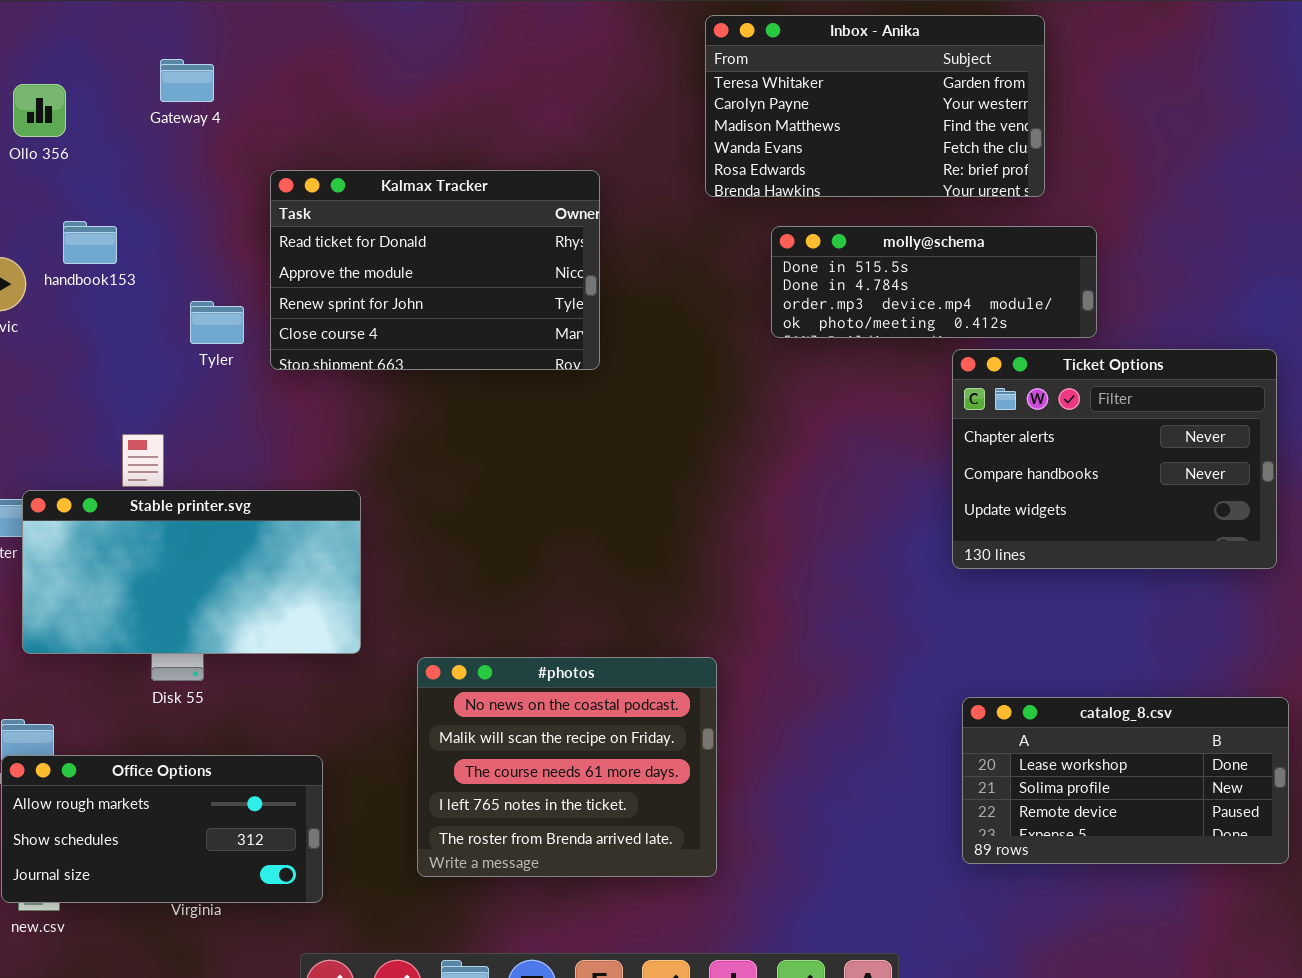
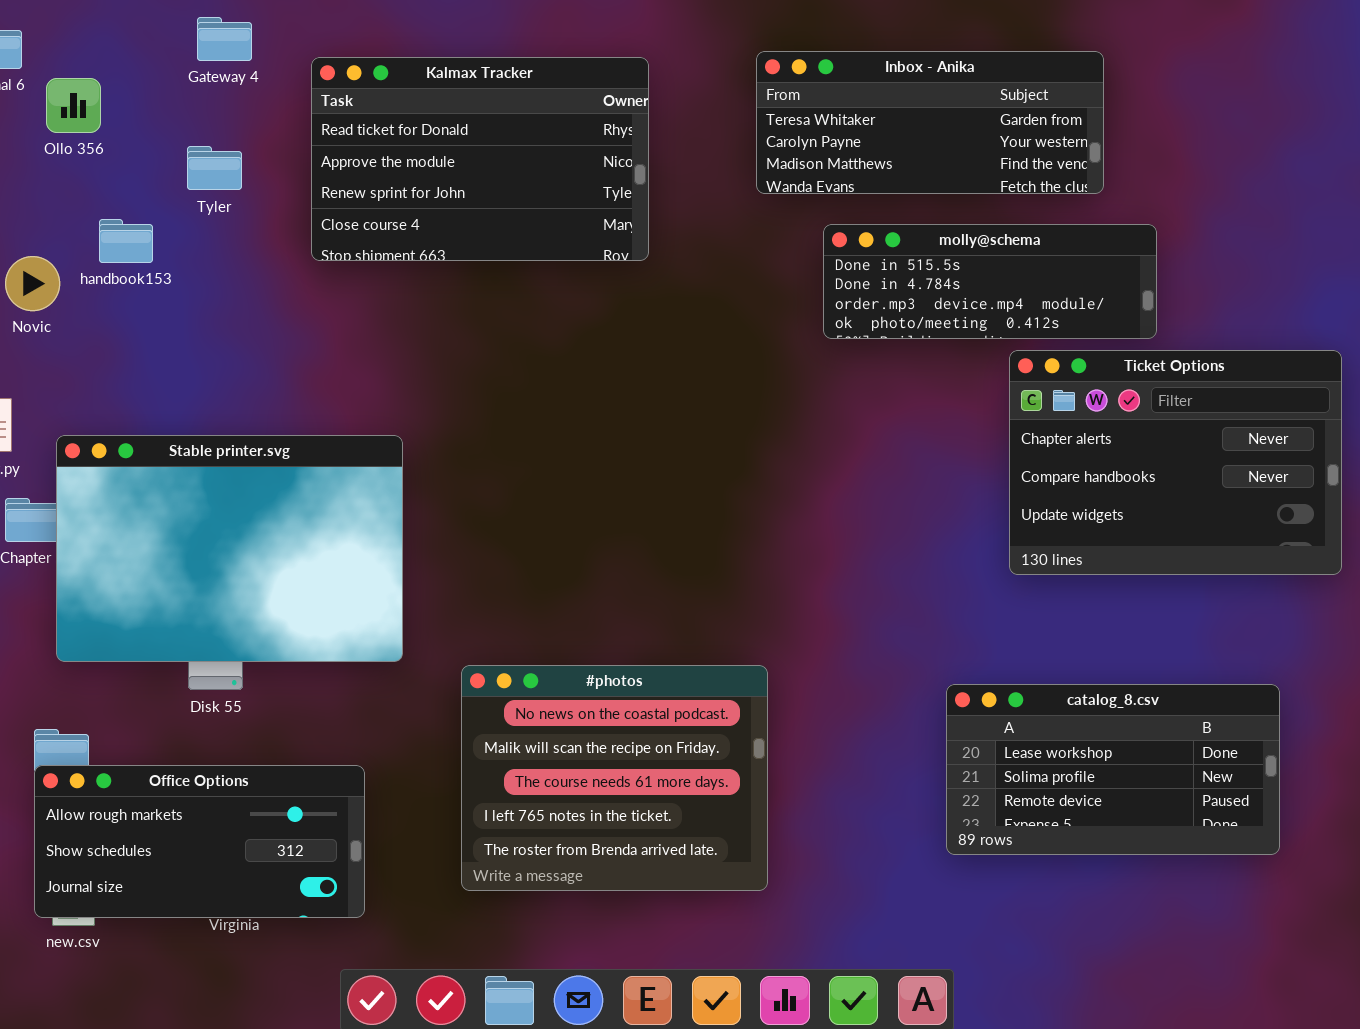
Inbox - Anika: [705,15,1045,197] -> [756,51,1104,194], resized
Gateway 4: [160,59,214,102] -> [197,17,252,61], moved
Kalmax Tracker: [270,170,600,370] -> [311,57,649,261], moved
Tyler: [190,301,244,344] -> [187,146,242,190], moved
Stable printer.svg: [22,490,361,654] -> [56,435,403,662], resized
catalog_8.csv: [962,697,1289,864] -> [946,684,1280,855], moved

